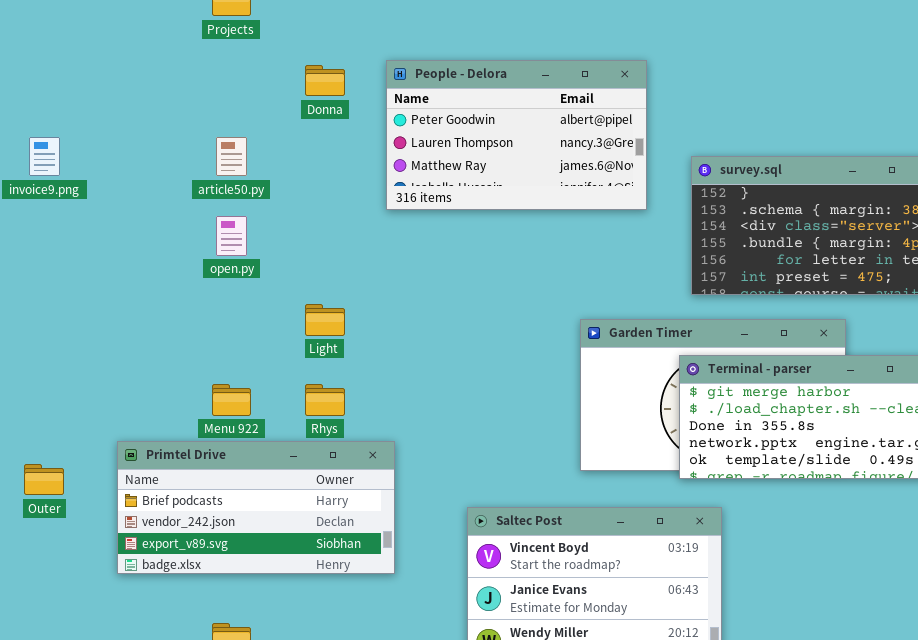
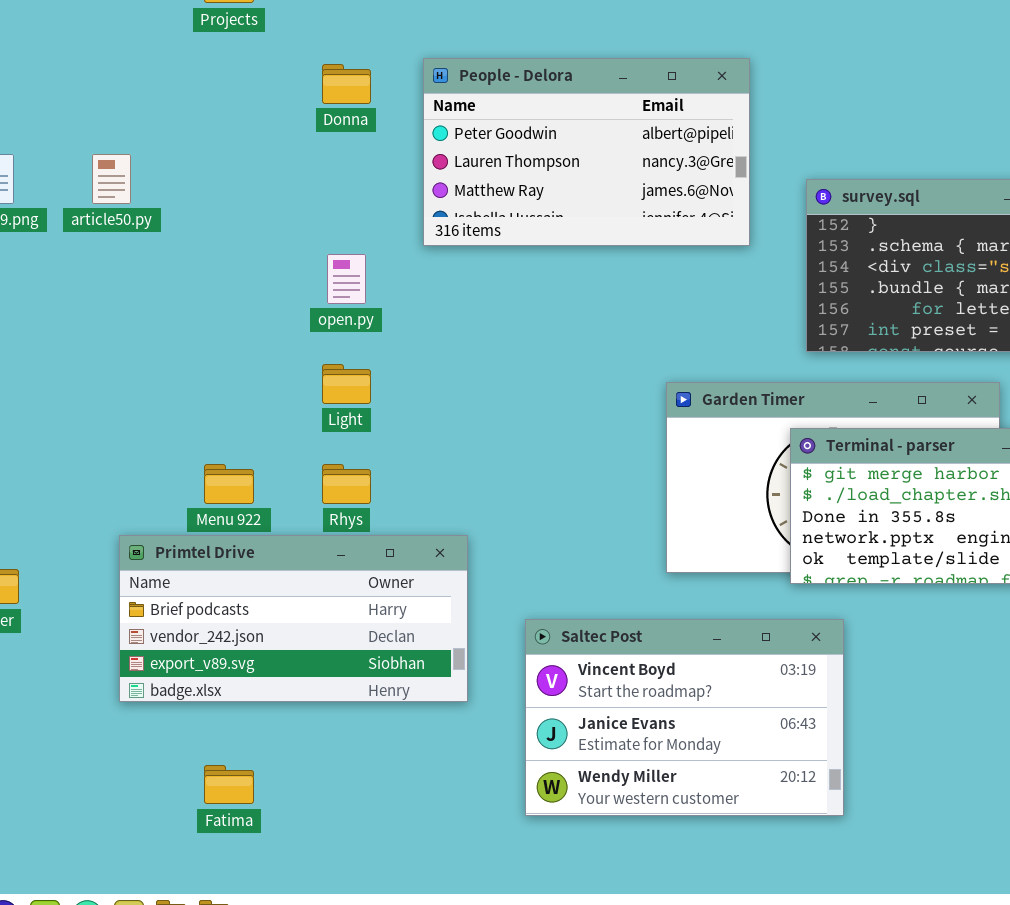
article50.py: [216,137,247,176] -> [92,154,131,204], moved
open.py: [216,216,247,256] -> [327,254,366,304], moved
Primtel Drive: [117,441,395,574] -> [119,535,468,702], moved

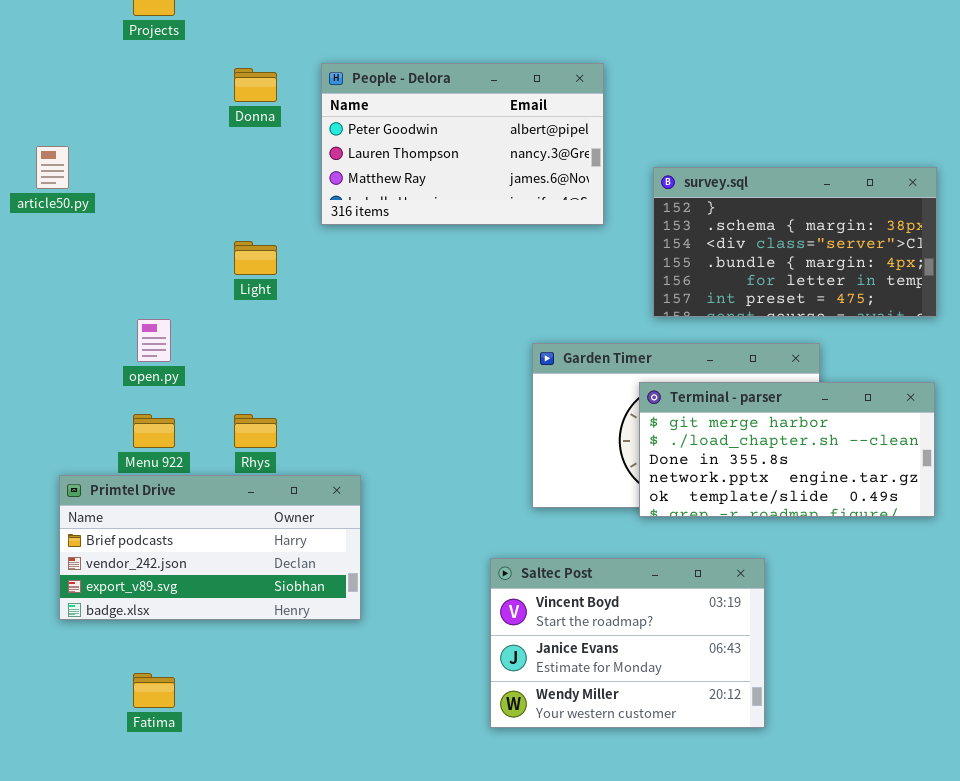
open.py: [327,254,366,304] -> [137,319,171,362], moved
Light: [322,364,371,404] -> [234,241,277,275], moved
Saltec Post: [525,619,844,816] -> [490,558,765,728], moved

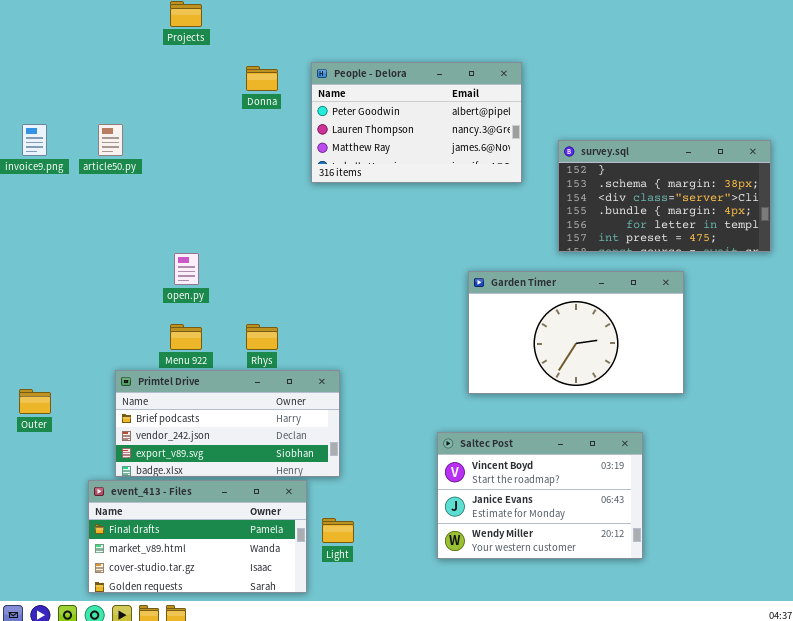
Light: [234,241,277,275] -> [322,518,354,543], moved
Terminal - parser: [639,382,935,517] -> none, closed
event_413 - Files: none -> [88,480,307,593], opened

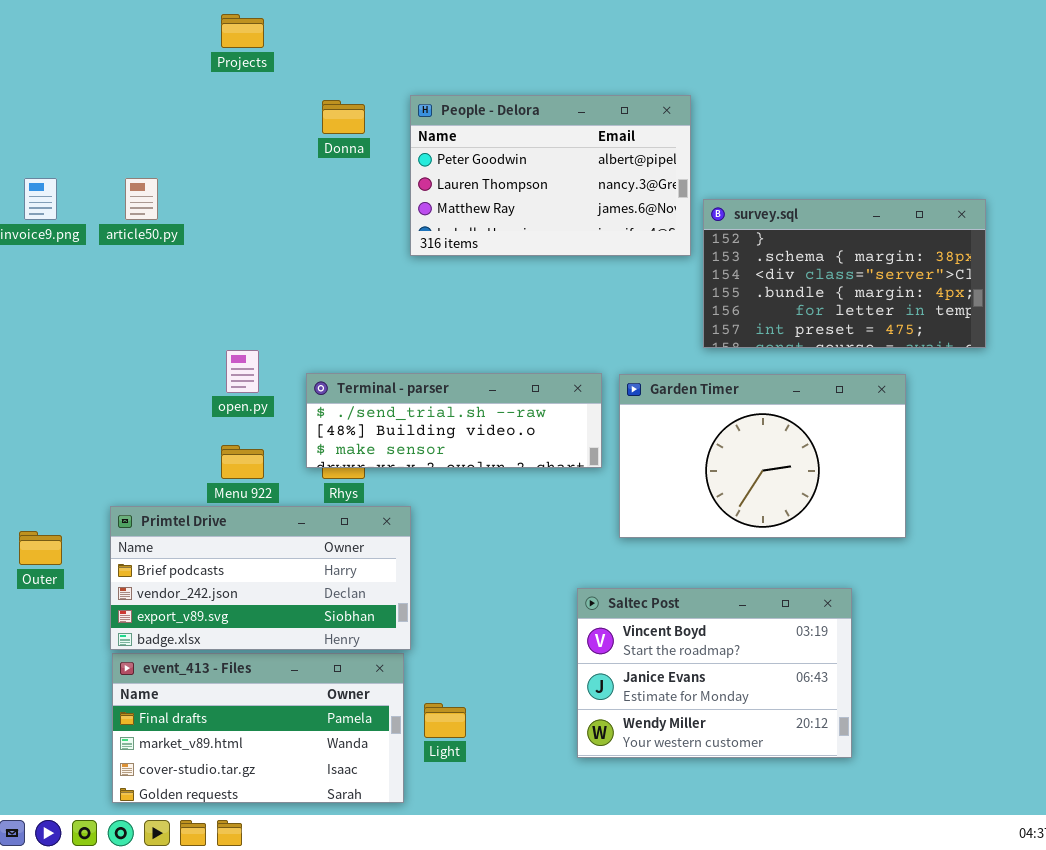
survey.sql: [558,140,771,252] -> [703,199,986,348], moved
Terminal - parser: none -> [306,373,602,468], opened
Primtel Drive: [115,370,340,477] -> [110,506,411,650], moved

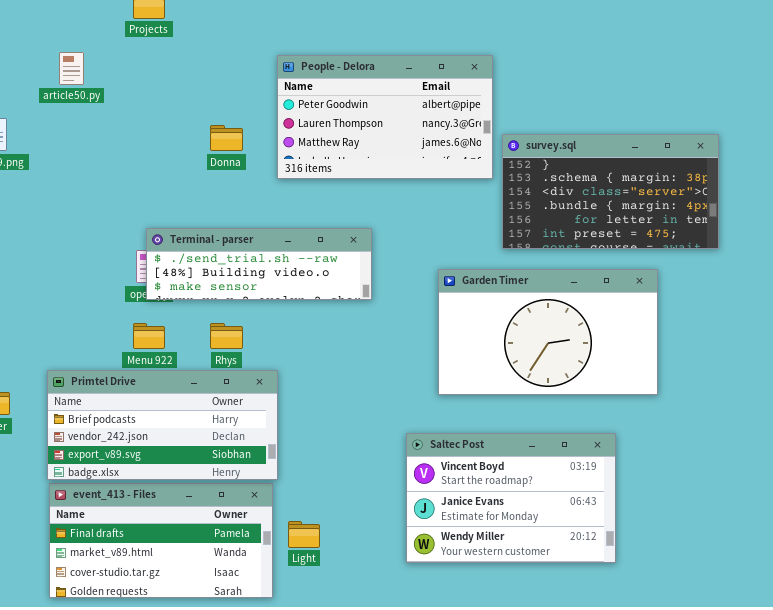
Donna: [322,100,365,134] -> [210,125,243,151], moved
article50.py: [125,178,158,220] -> [59,52,84,85], moved
Terminal - parser: [306,373,602,468] -> [146,228,372,300], moved

